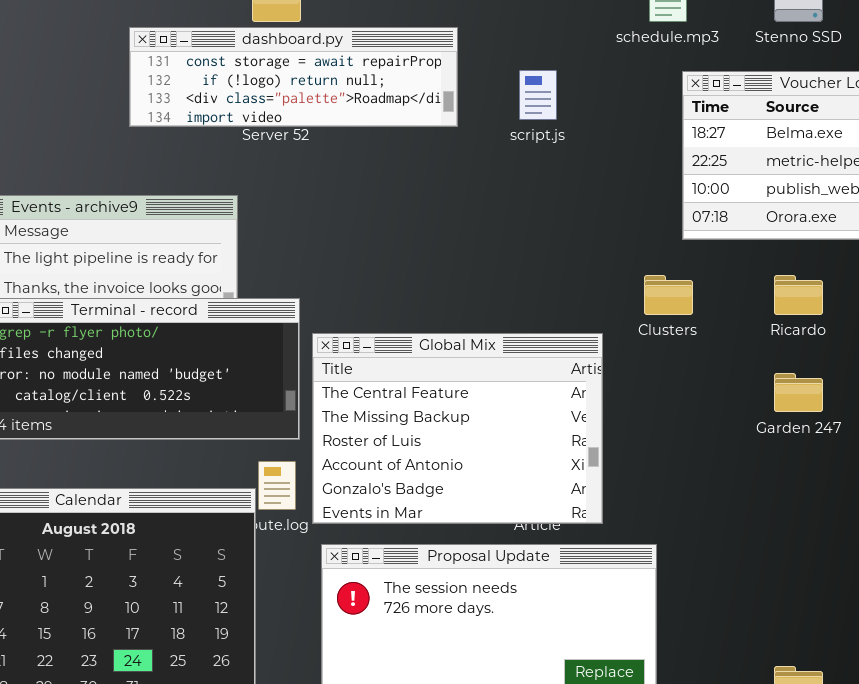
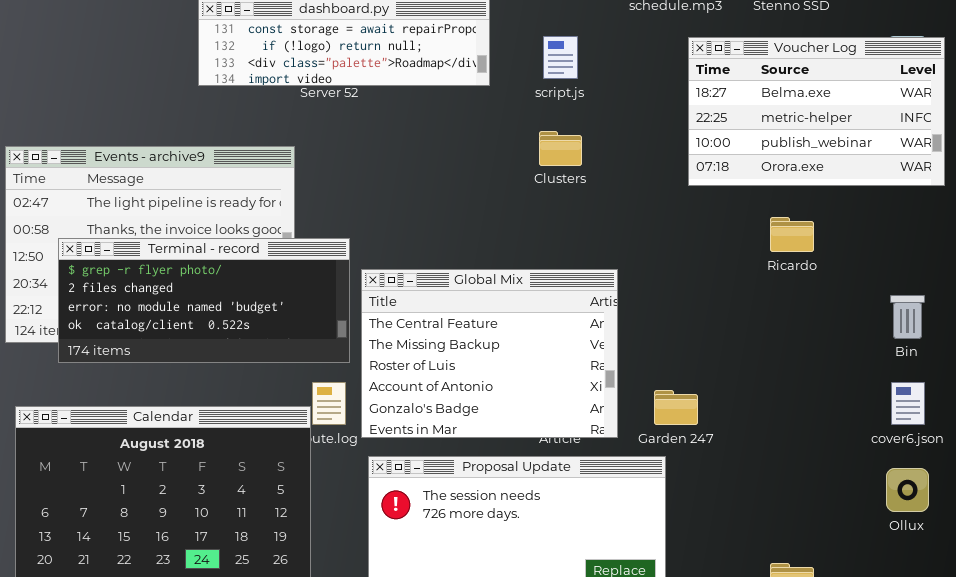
Clusters: [644,275,693,315] -> [539,131,582,166], moved
Garden 247: [774,373,823,412] -> [654,390,698,425], moved

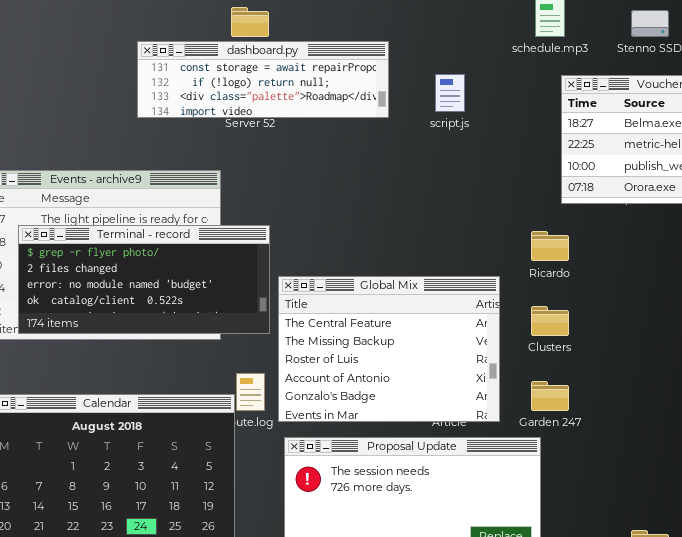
Clusters: [539,131,582,166] -> [531,306,569,336], moved
Ricardo: [770,217,814,252] -> [531,231,569,261], moved
Terminal - record: [58,238,350,363] -> [18,225,270,334], moved

